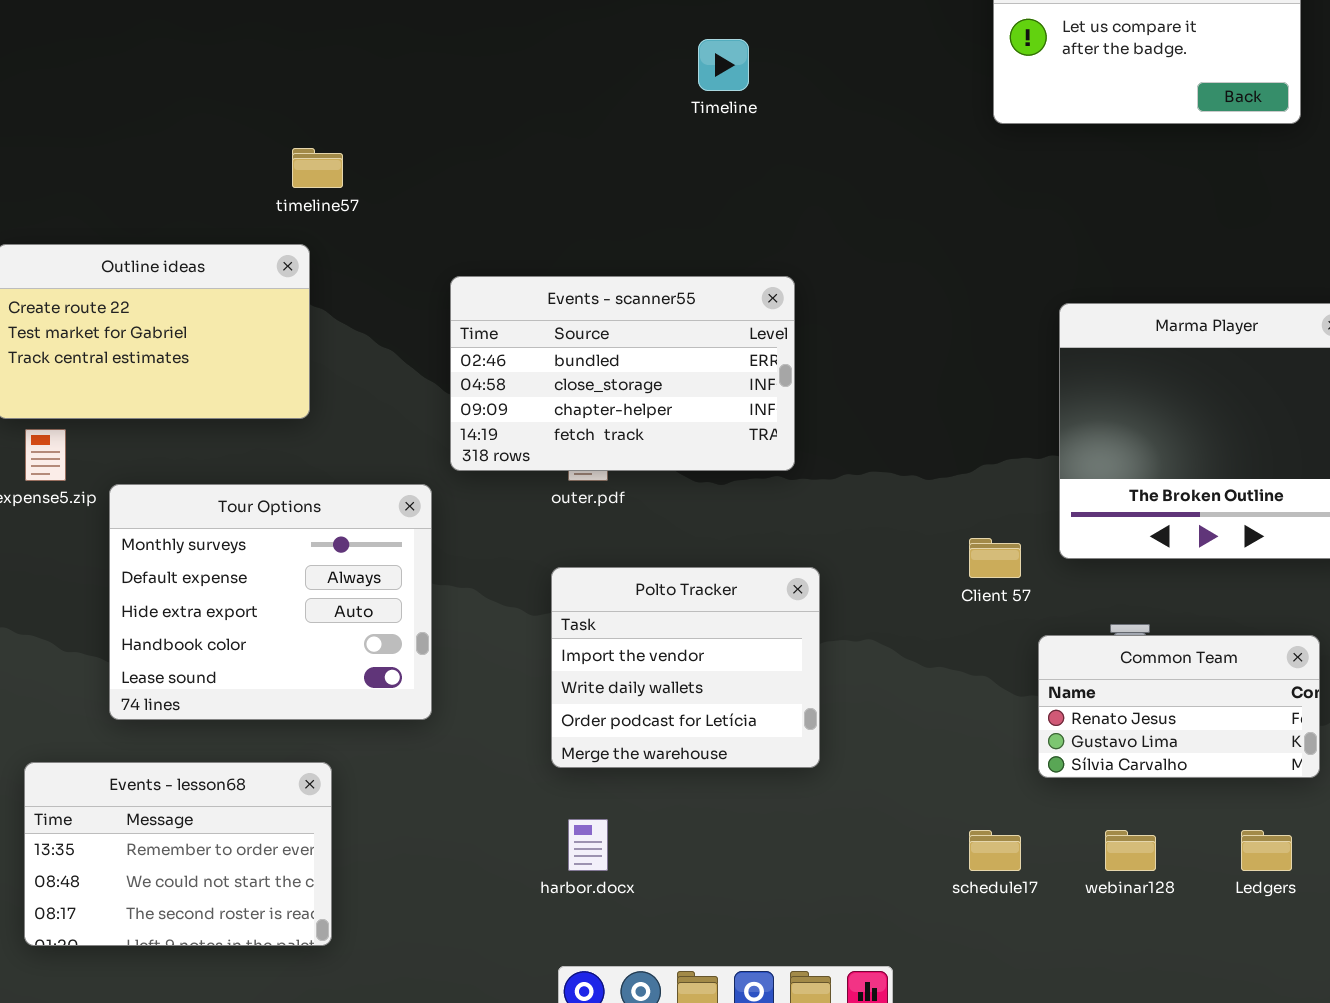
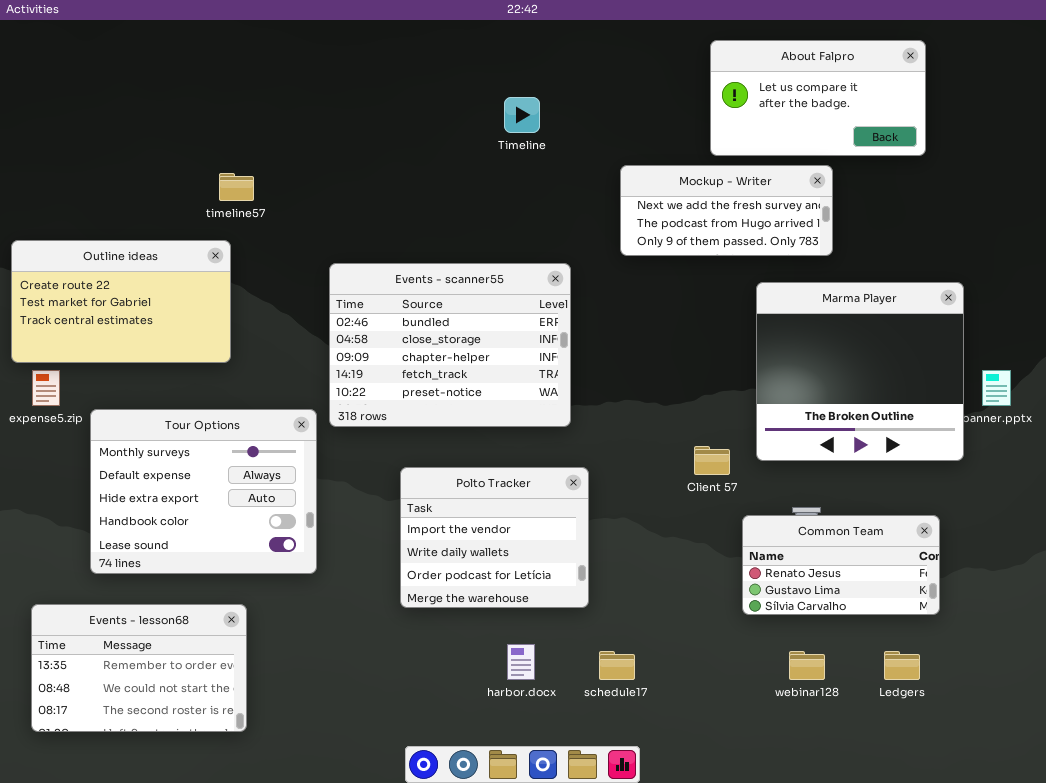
Mockup - Writer: none -> [620,165,833,256], opened
Events - scanner55: [450,276,795,471] -> [329,263,571,427], resized
harbor.docx: [568,819,608,871] -> [507,644,535,680], moved
schedule17: [969,830,1021,871] -> [599,651,635,680], moved

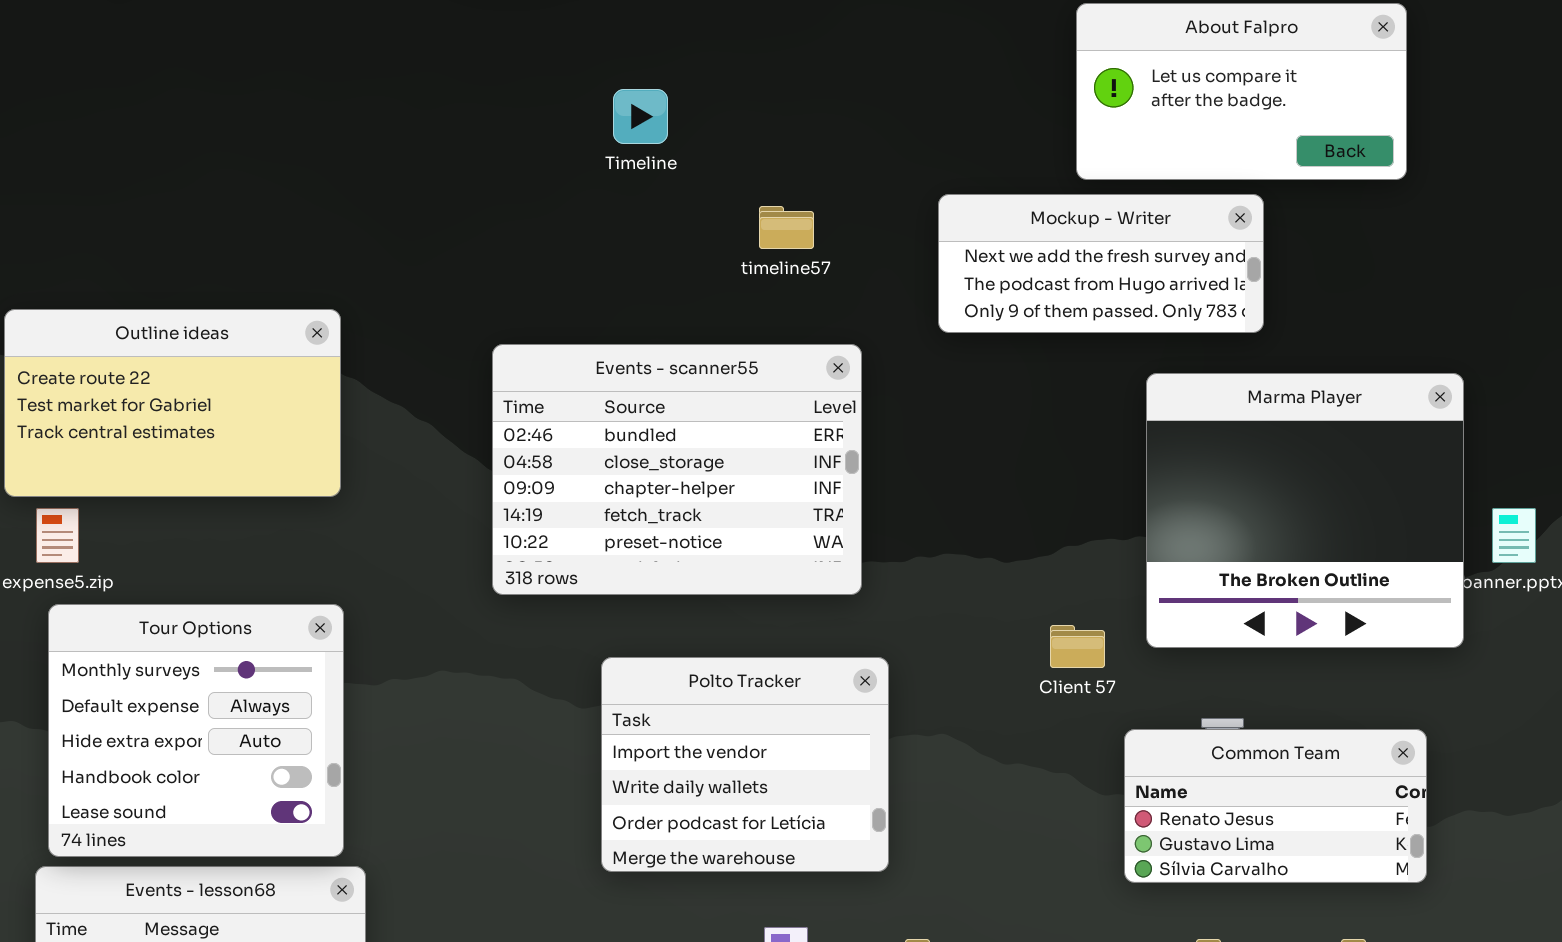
Timeline: [504,97,540,133] -> [613,89,668,144], moved
timeline57: [219,173,254,201] -> [759,206,814,249], moved
Tour Options: [90,409,317,574] -> [48,604,344,857], moved, resized

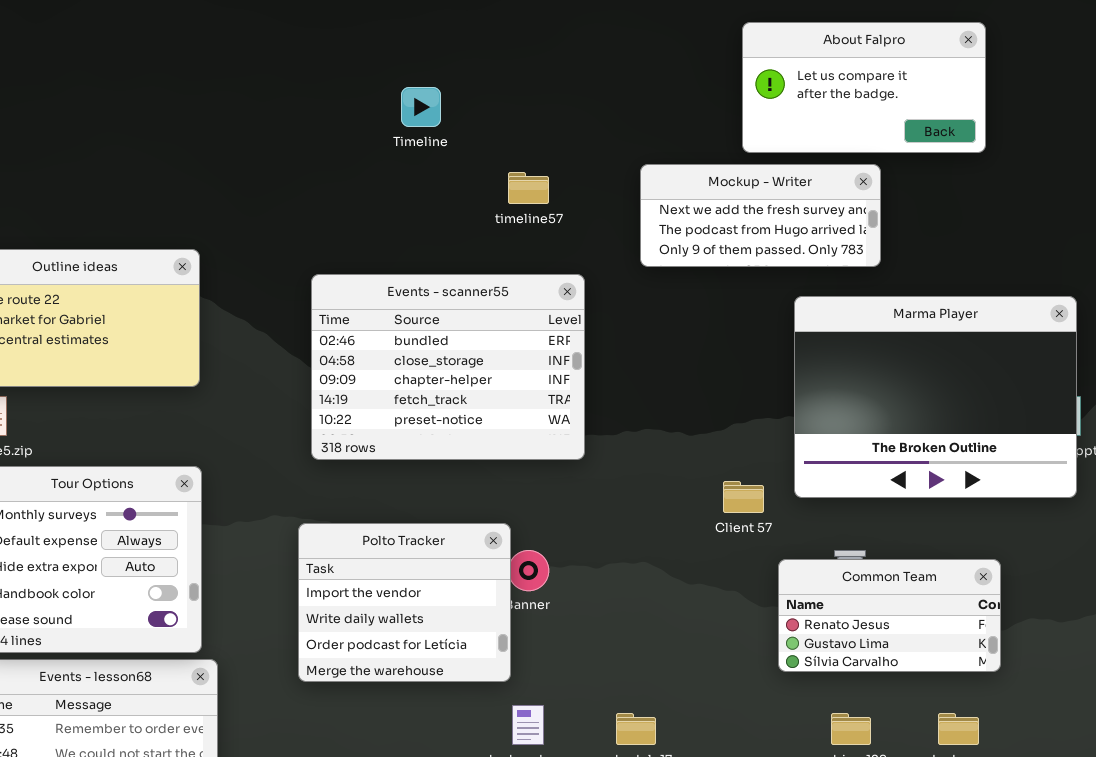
Marma Player: [1146,373,1464,648] -> [794,296,1077,498], resized
Polto Tracker: [601,657,889,872] -> [298,523,511,682], moved

